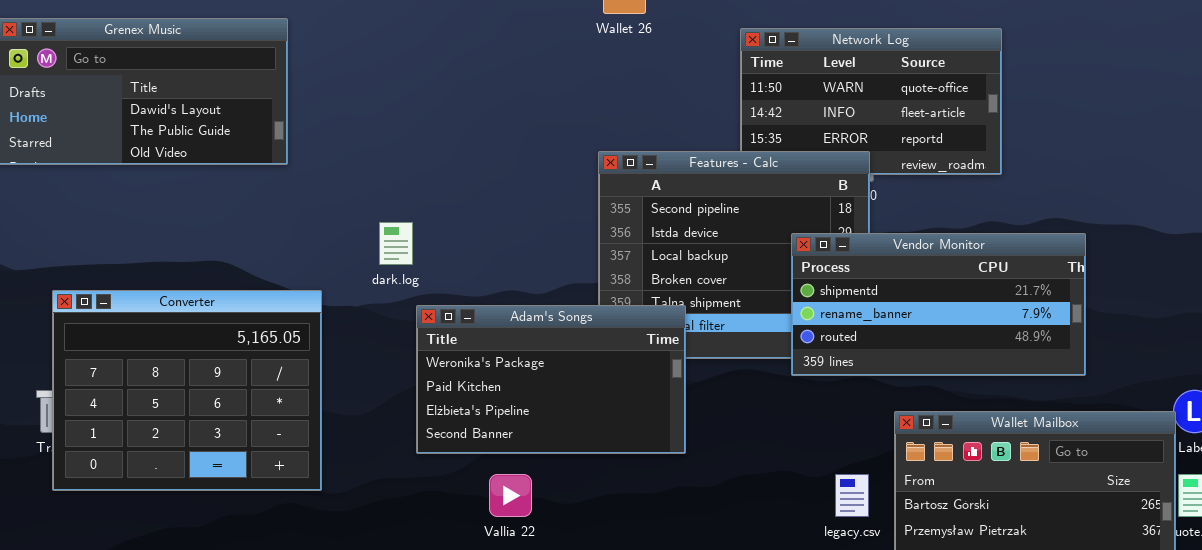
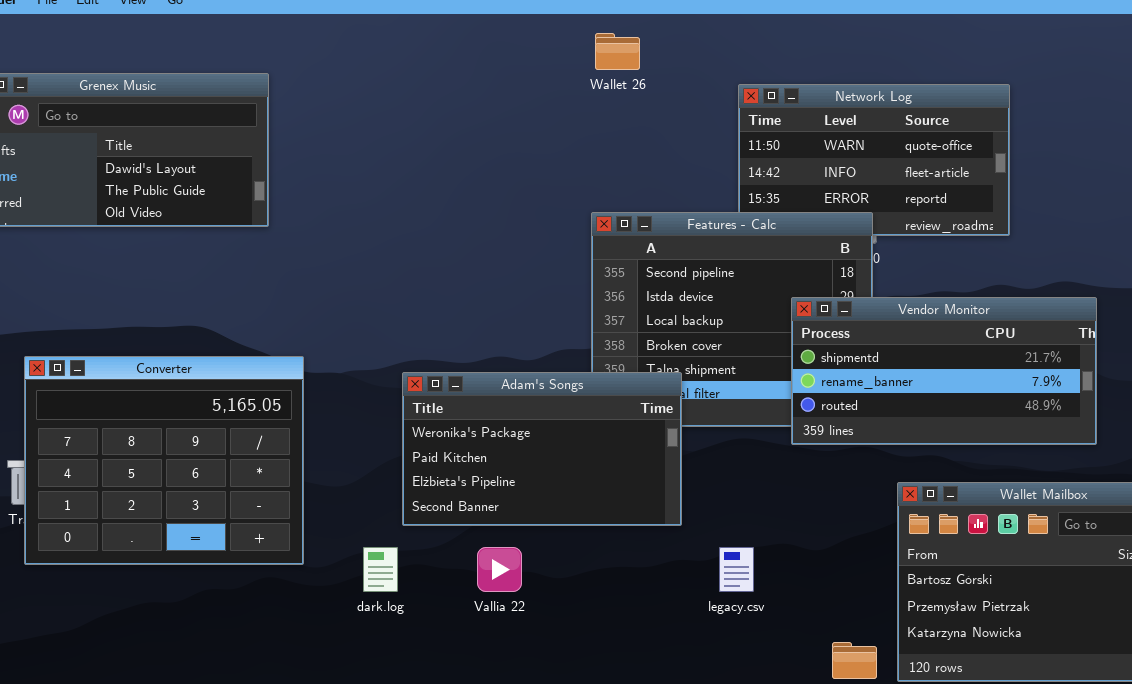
dark.log: [379,222,413,265] -> [363,547,398,592], moved
legacy.csv: [835,474,869,517] -> [719,547,754,592], moved

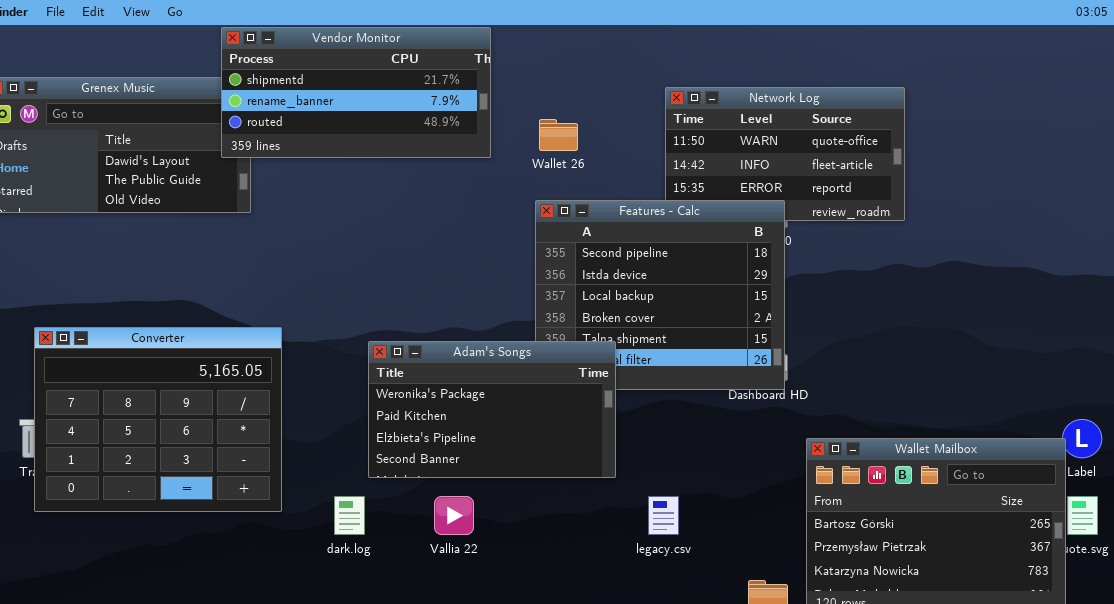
Wallet 26: [595,33,640,70] -> [539,119,578,151], moved
Vendor Monitor: [791,297,1097,445] -> [221,27,491,158], moved

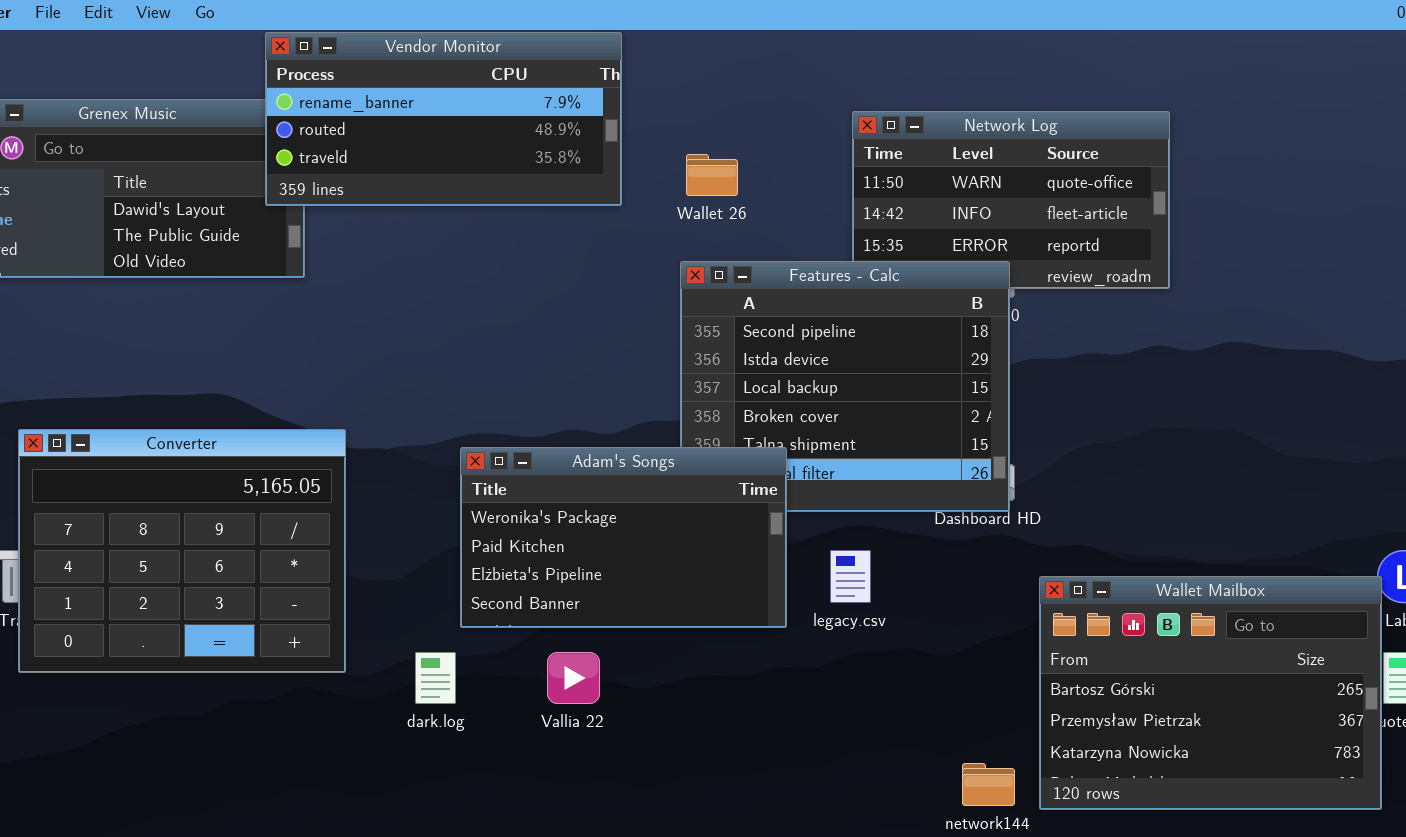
Vendor Monitor: [221,27,491,158] -> [265,32,622,206], scrolled down 1 row
legacy.csv: [648,496,679,535] -> [830,550,871,603], moved

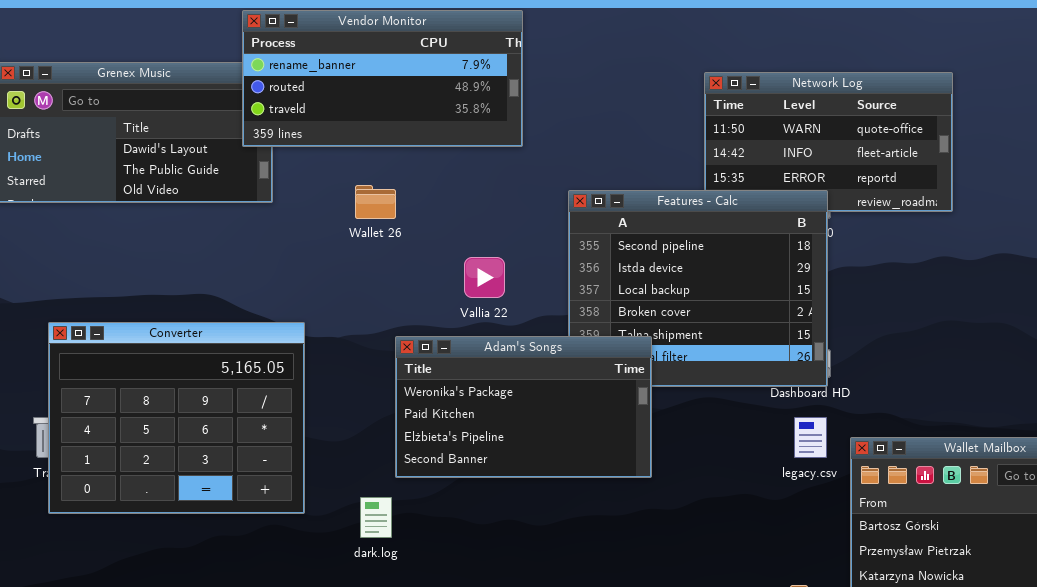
Wallet 26: [686,154,738,196] -> [355,185,396,219], moved
legacy.csv: [830,550,871,603] -> [794,417,827,458], moved
Vallia 22: [547,652,600,704] -> [464,257,505,298], moved

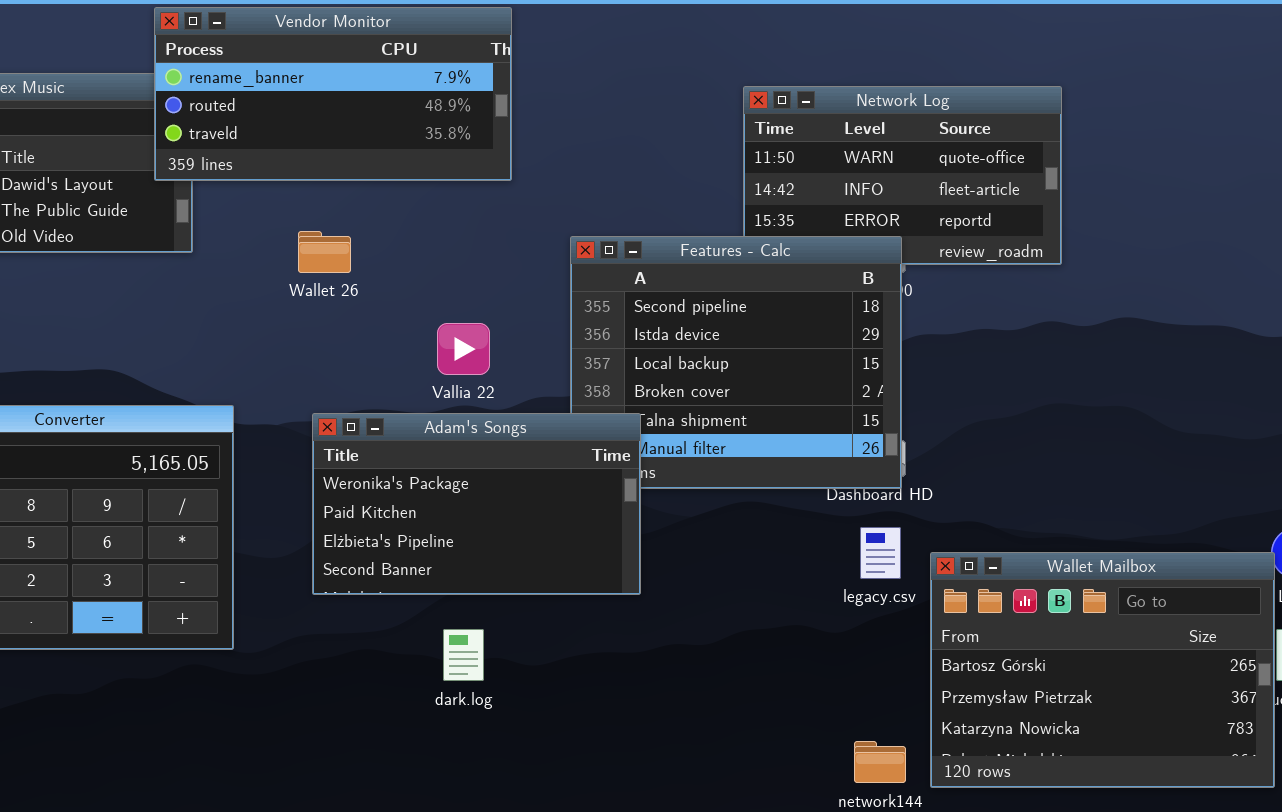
Adam's Songs: [395,336,652,478] -> [312,413,641,595], moved
dark.log: [360,497,392,538] -> [443,629,484,681], moved

